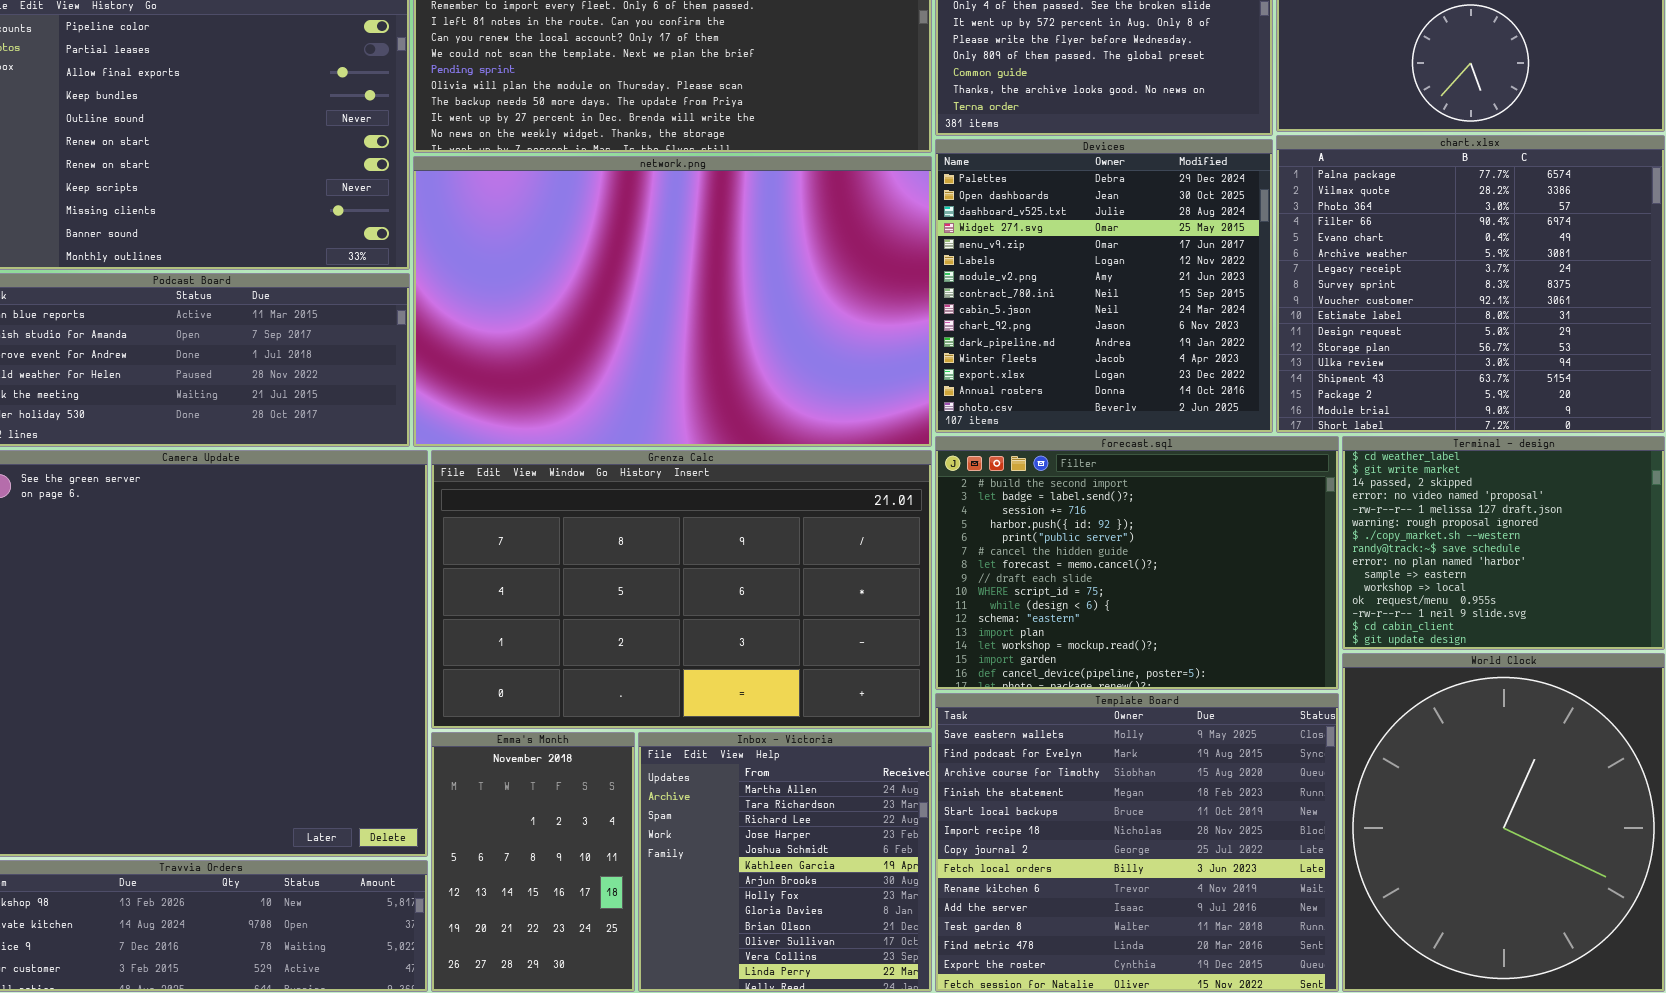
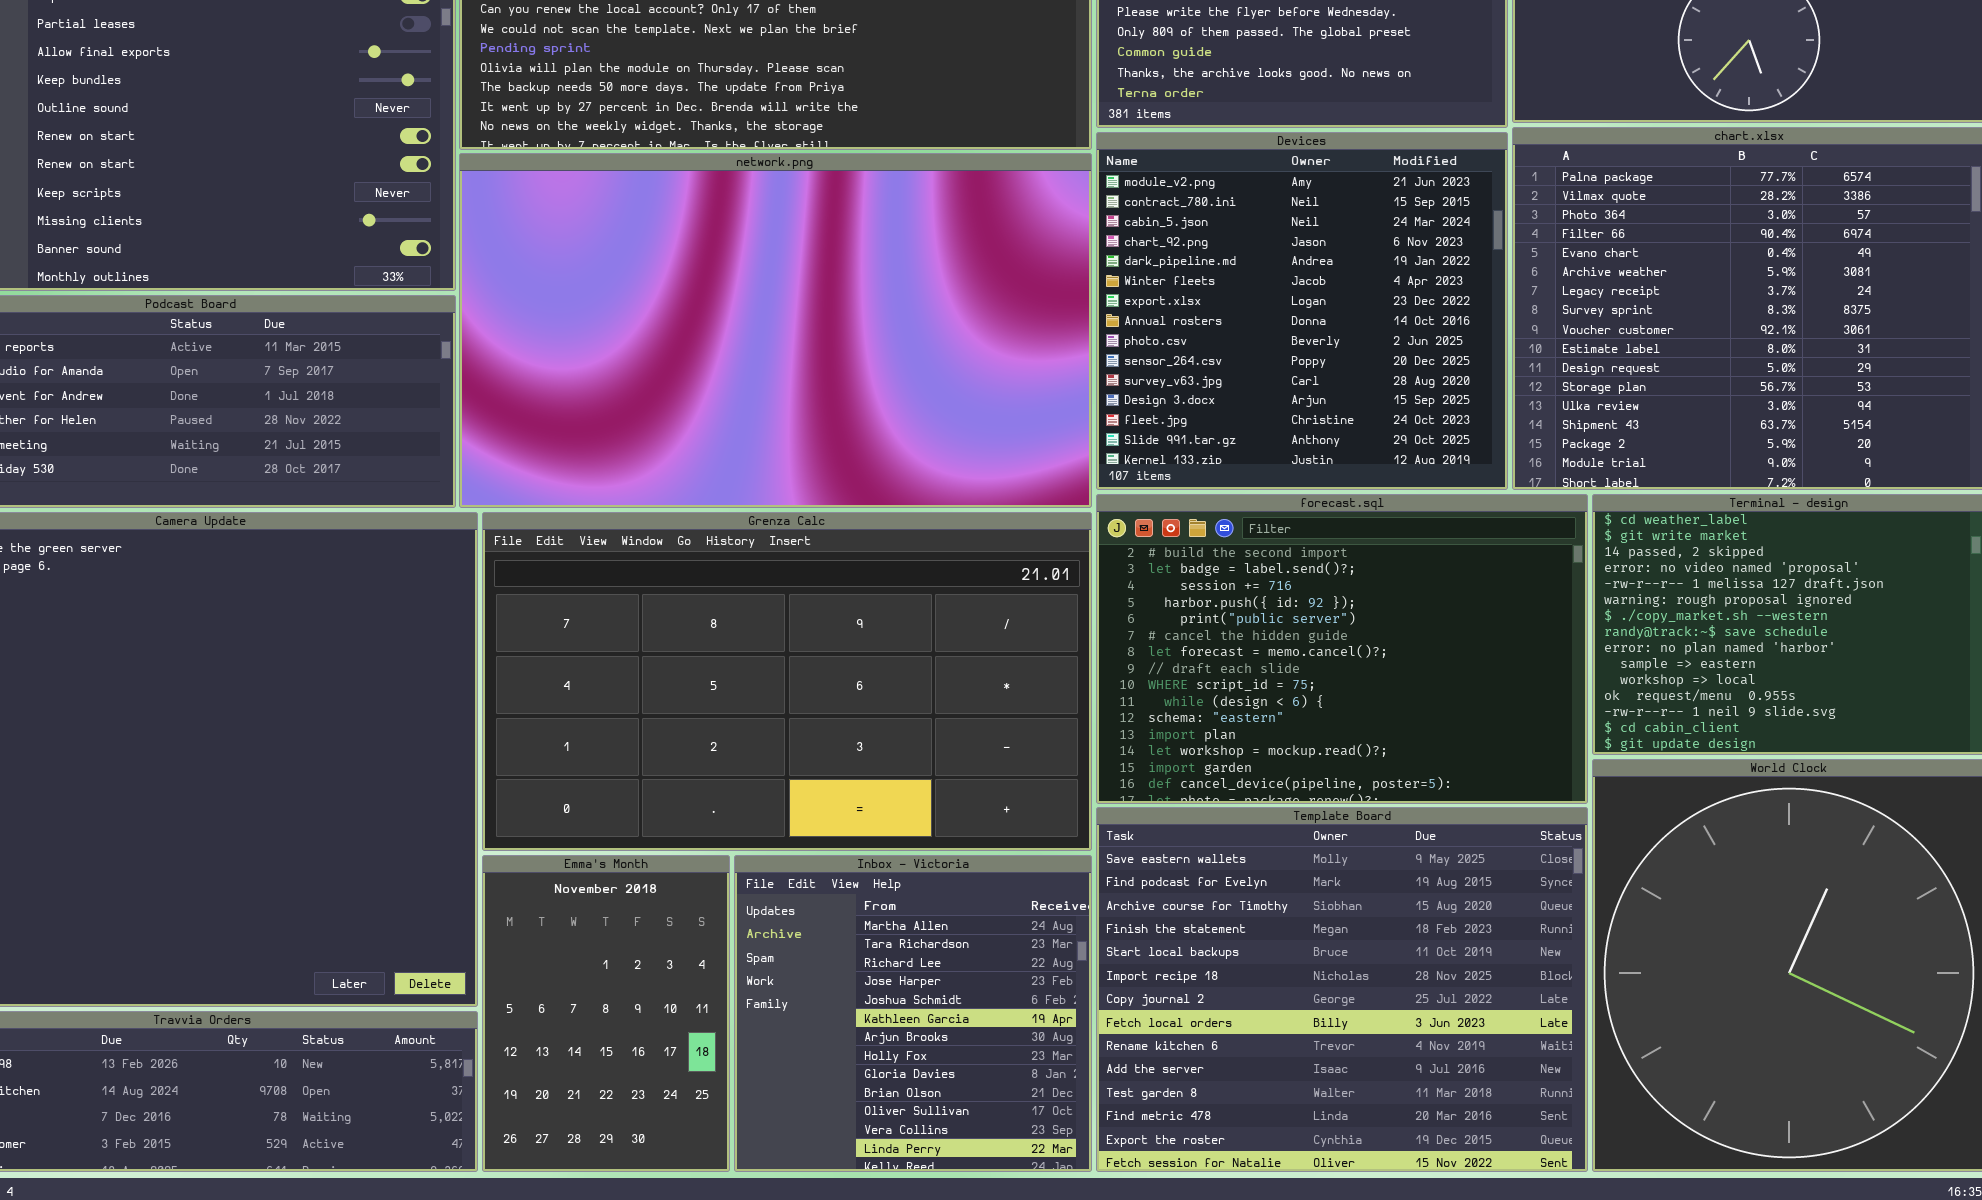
Devices: [935,139,1273,433] -> [1096,132,1508,490], scrolled down 6 rows

